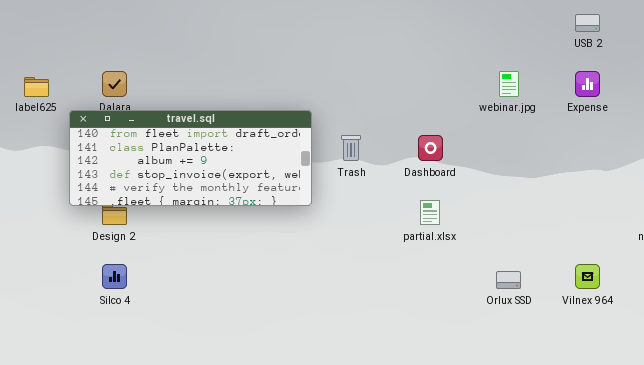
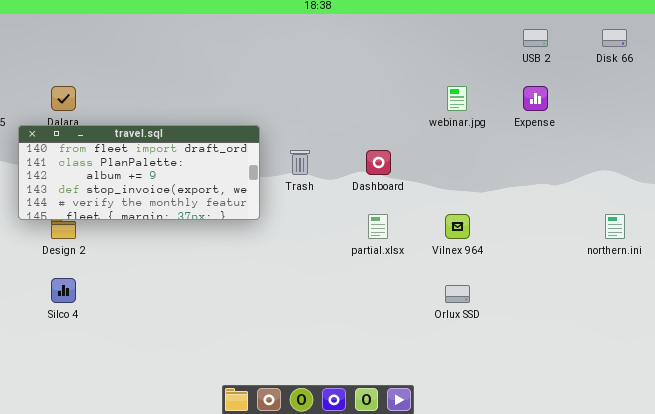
Vilnex 964: [575,264,600,289] -> [445,214,470,239], moved

